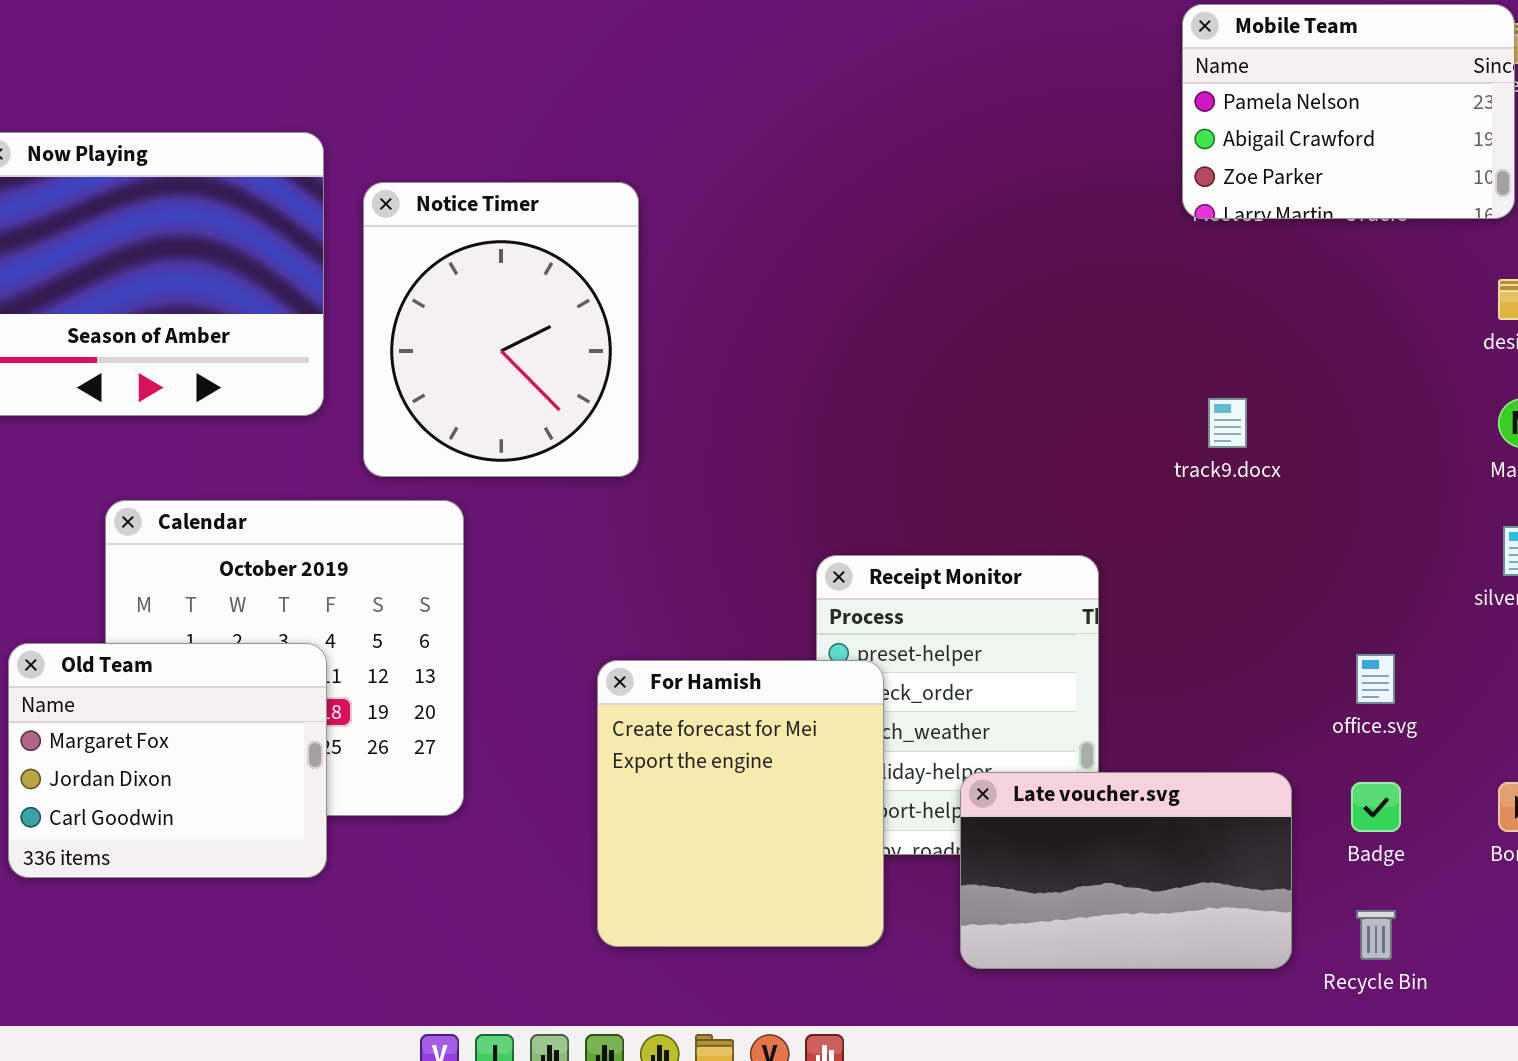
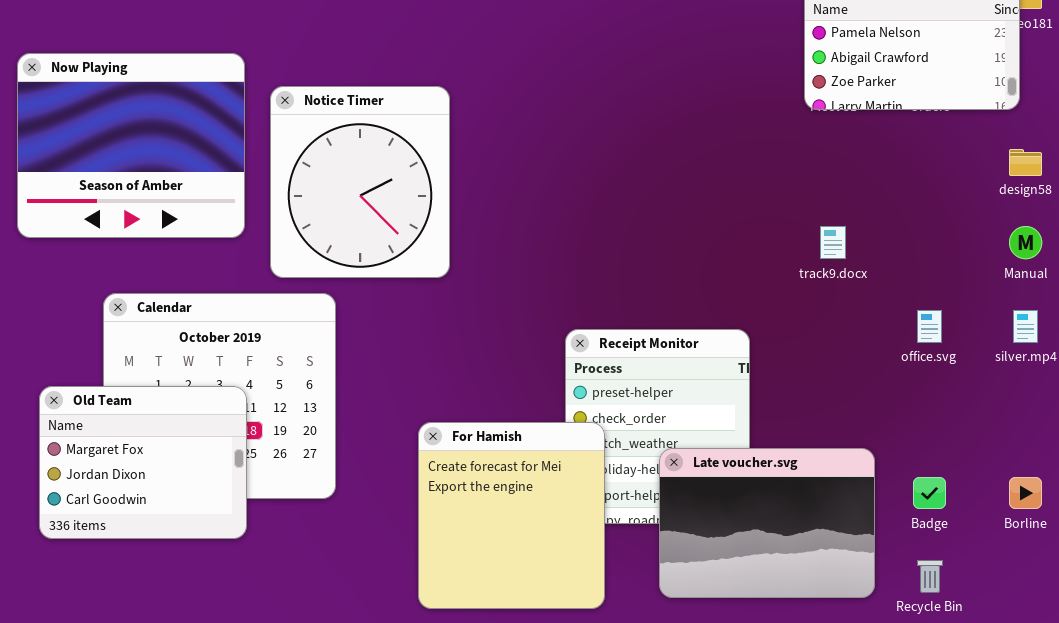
office.svg: [1356,654,1395,704] -> [917,310,942,343], moved
For Hamish: [597,660,884,947] -> [418,422,605,609], moved
Late voucher.svg: [960,772,1292,969] -> [659,448,875,598], resized

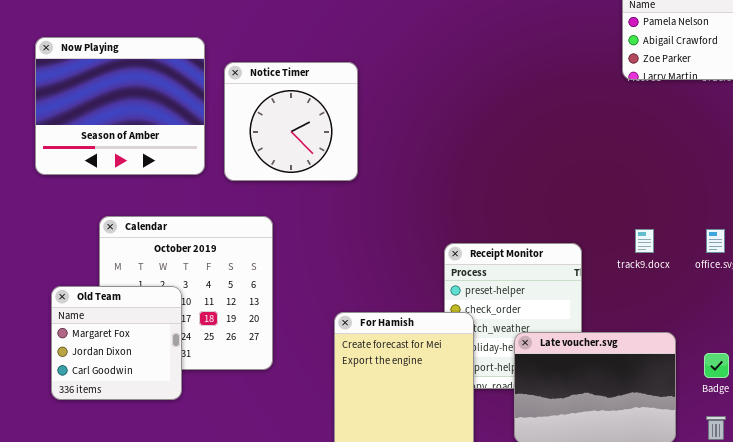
Notice Timer: [270,86,450,278] -> [224,62,358,181], resized
track9.docx: [820,226,846,259] -> [635,229,654,253], moved
Old Team: [39,386,247,539] -> [51,286,182,400], resized

